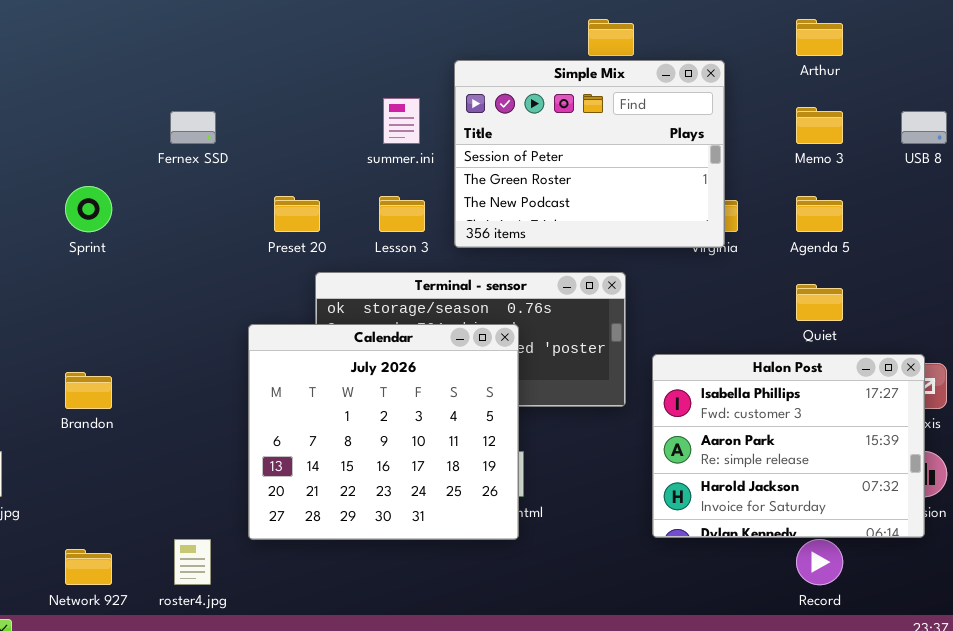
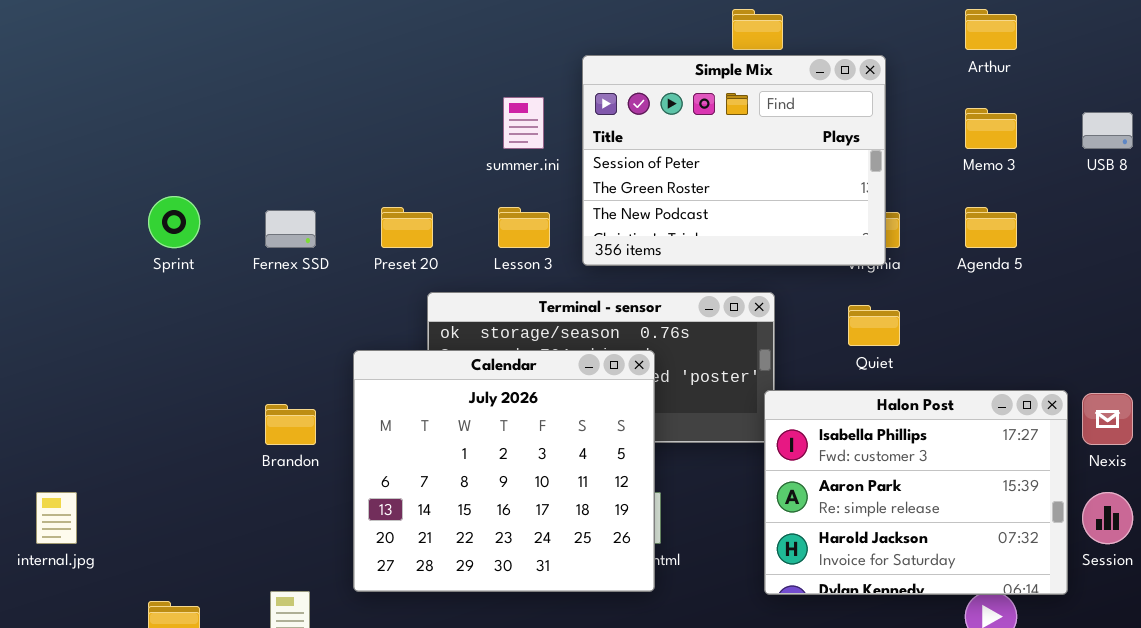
Fernex SSD: [170,111,216,144] -> [265,210,316,248], moved
Quiet: [796,284,843,321] -> [848,305,900,346], moved
Halon Post: [652,354,925,538] -> [764,390,1068,595], moved
Brandon: [65,372,112,409] -> [265,404,316,445], moved

